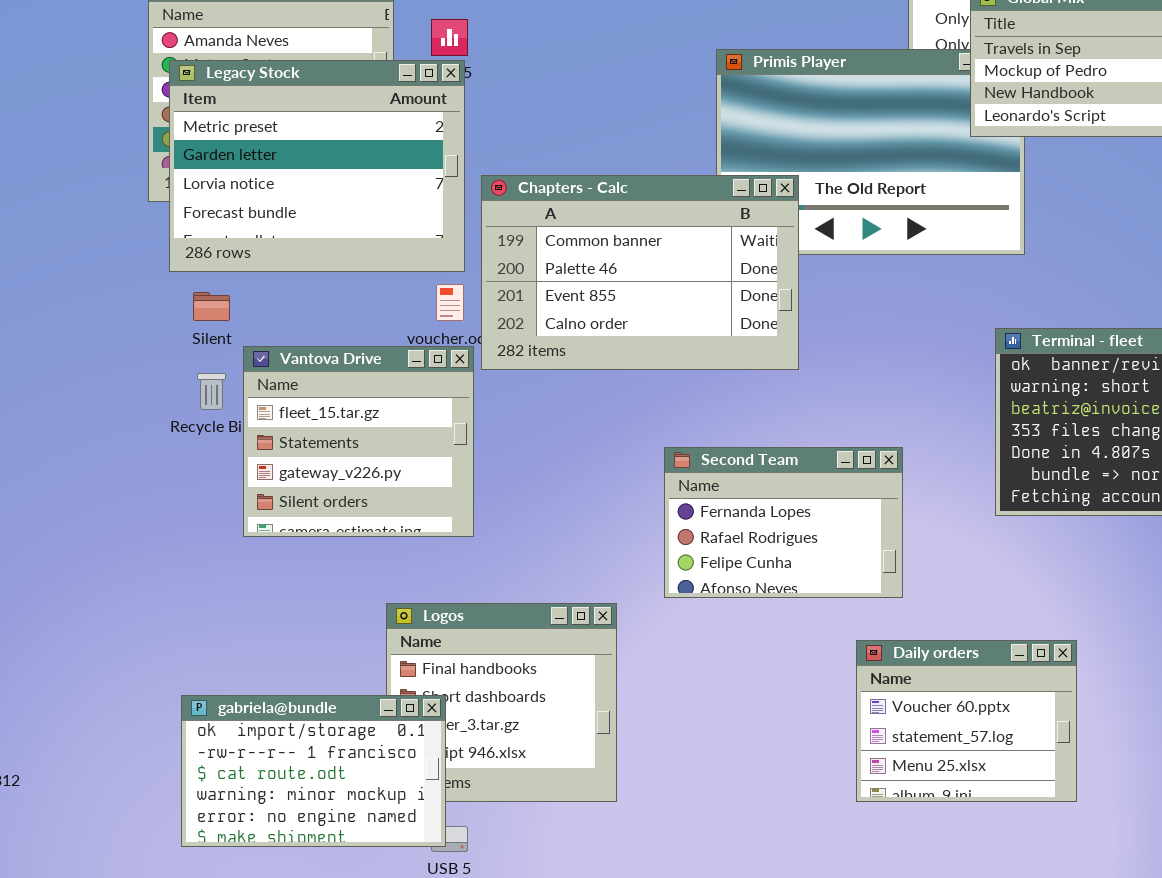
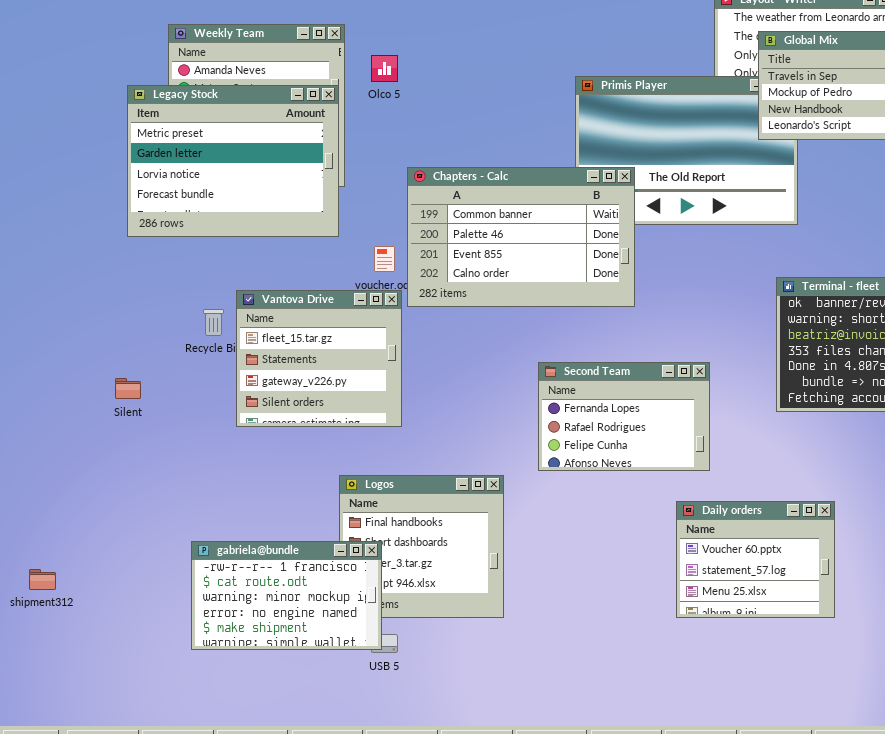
Legacy Stock: [169,60,465,272] -> [127,85,339,237], moved
Silent: [193,292,230,321] -> [115,378,141,399], moved
gabriela@bundle: [181,695,446,847] -> [191,541,382,650], scrolled down 1 row

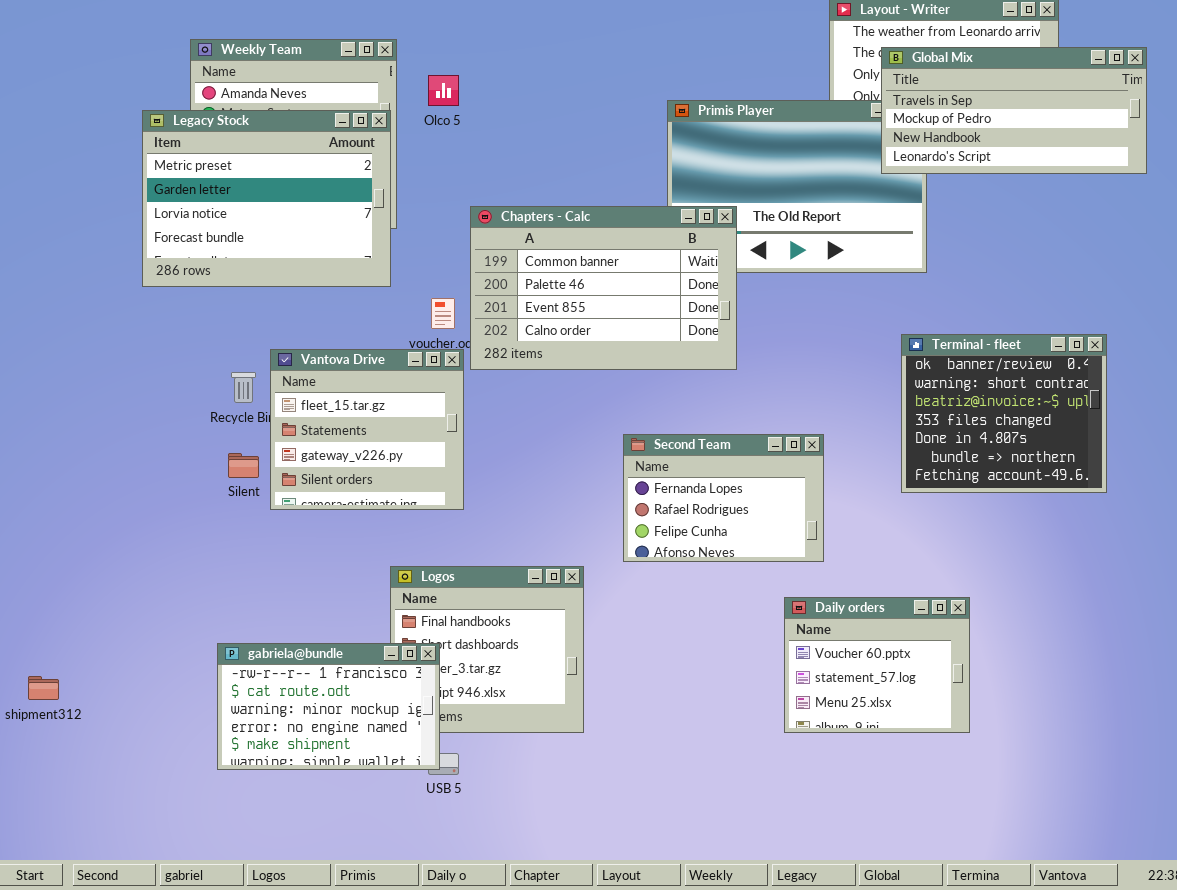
Silent: [115,378,141,399] -> [228,453,259,478], moved

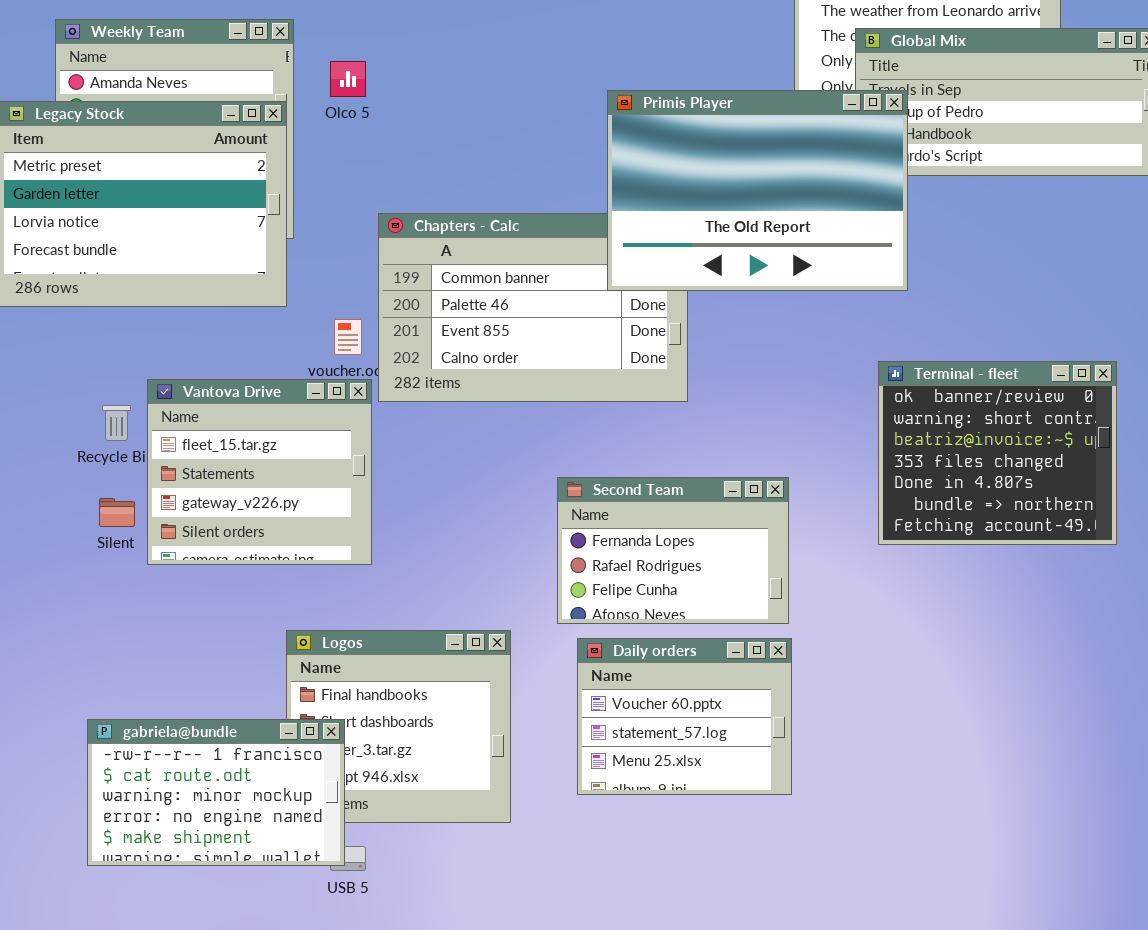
Primis Player: [667,100,927,273] -> [607,90,908,291], raised
Daily orders: [784,597,970,733] -> [577,638,792,795], moved

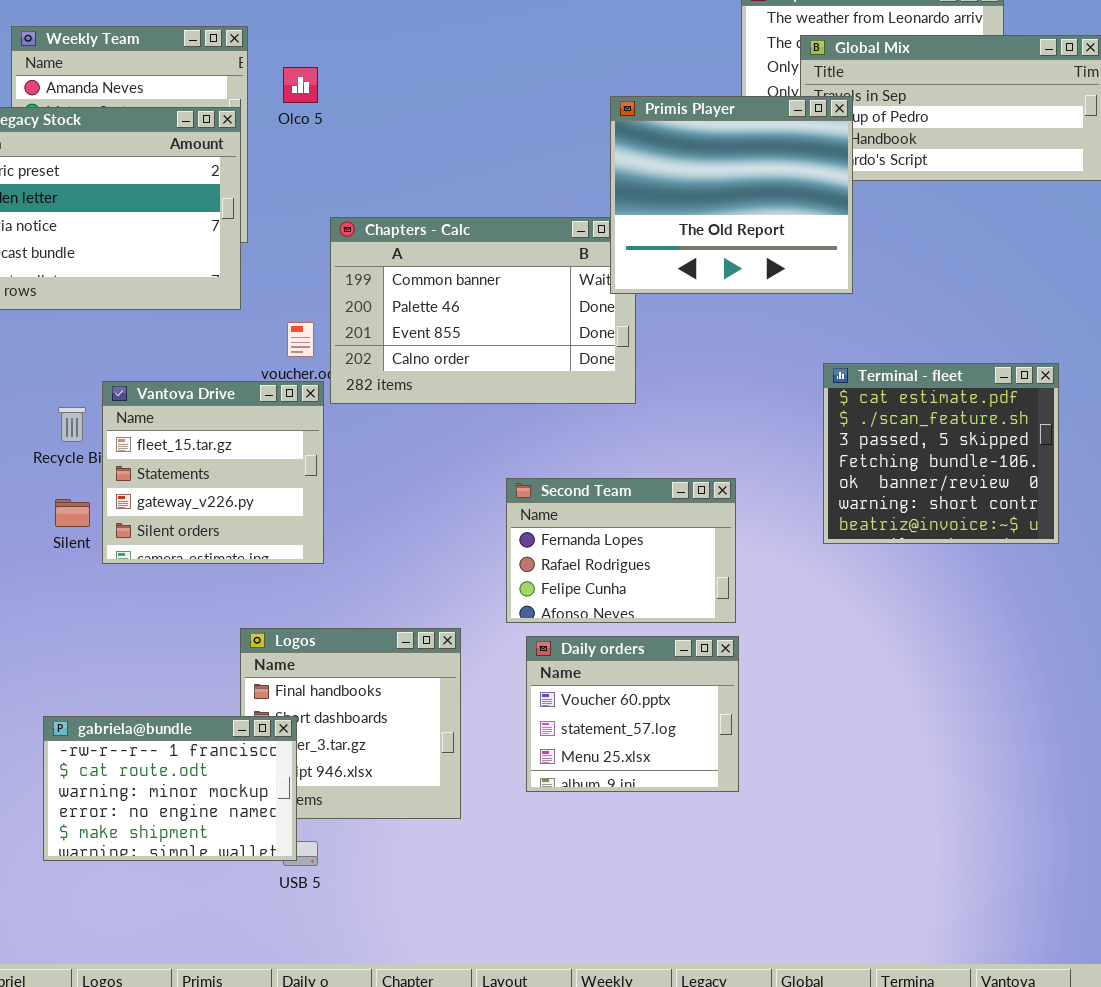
Primis Player: [607,90,908,291] -> [610,96,853,294], resized
Terminal - fleet: [878,361,1117,545] -> [823,363,1059,544], scrolled up 4 rows

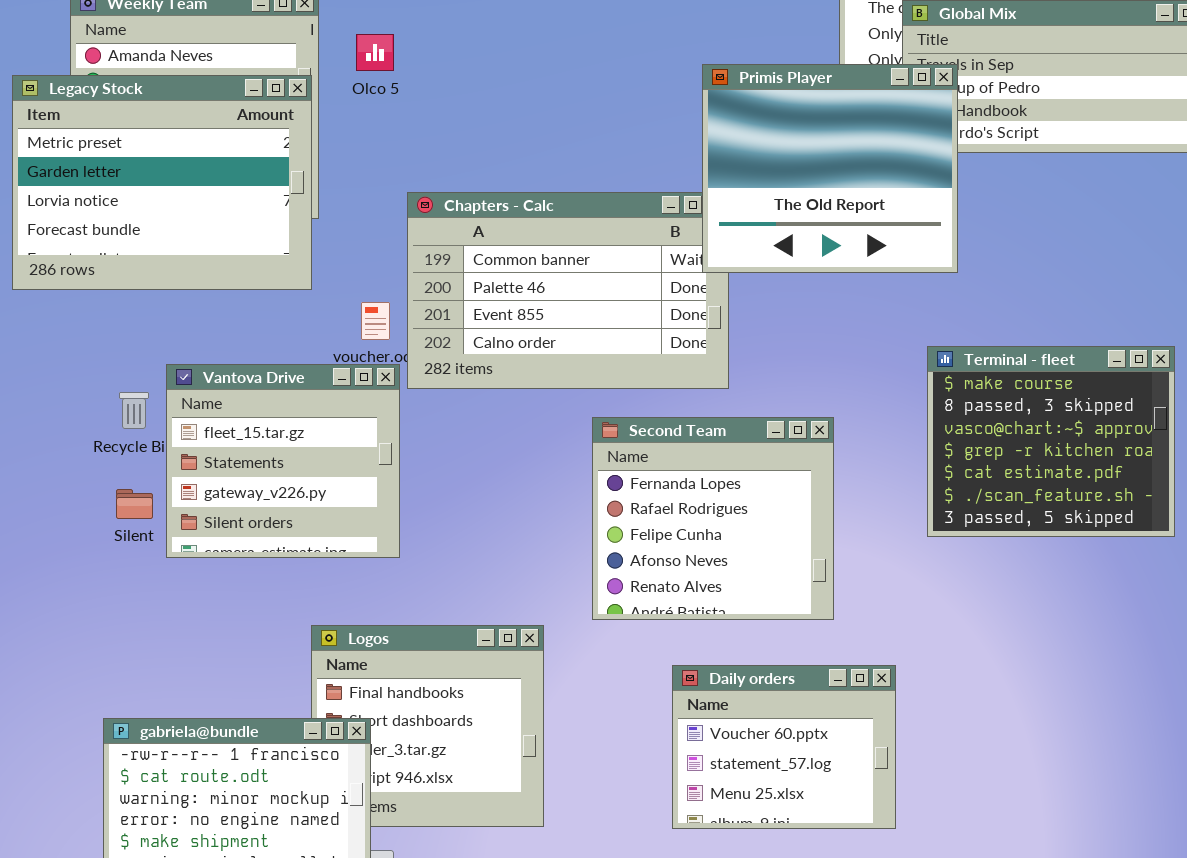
Terminal - fleet: [823,363,1059,544] -> [927,346,1175,537], scrolled up 4 rows
Second Team: [506,478,736,623] -> [592,417,834,620], resized
Daily orders: [526,636,739,792] -> [672,665,896,829], moved

